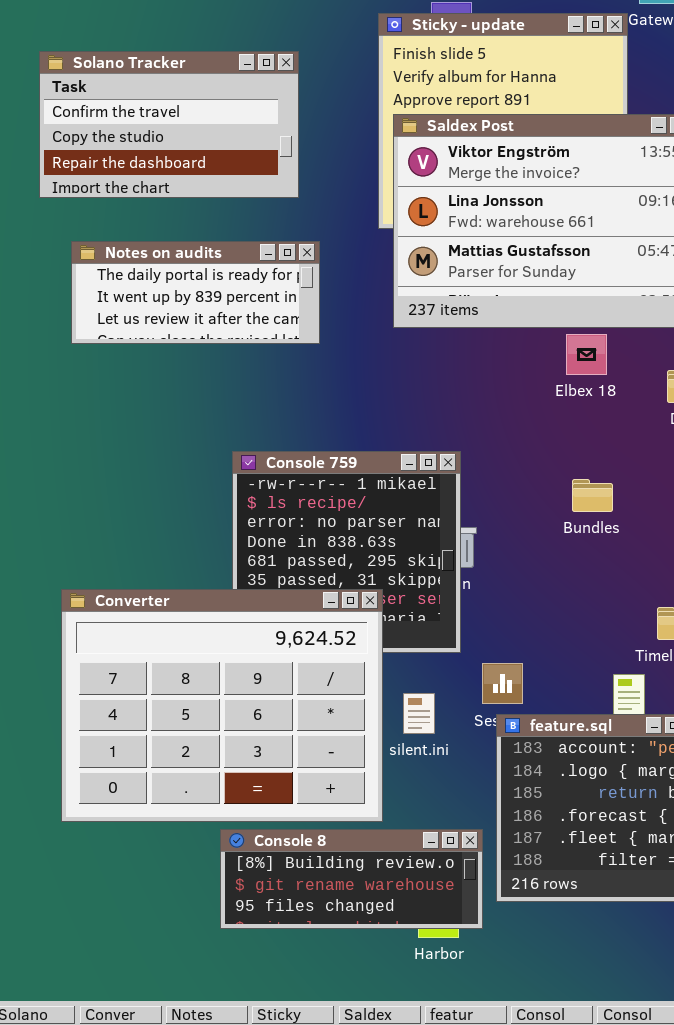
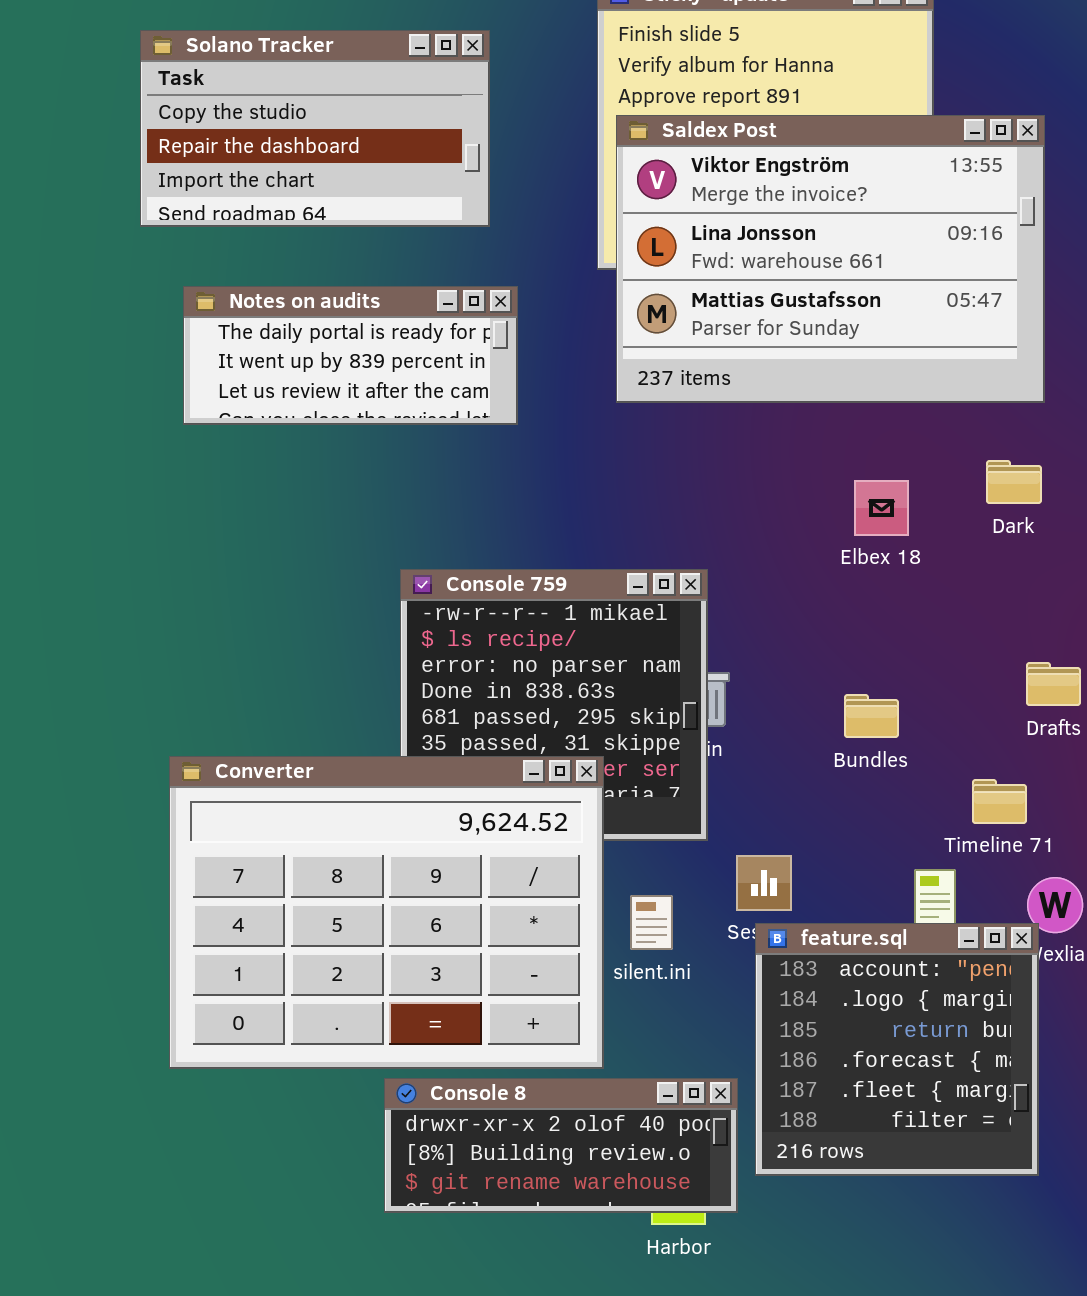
Solano Tracker: [39,51,299,198] -> [140,30,490,227], scrolled down 1 row
Elbex 18: [566,334,607,375] -> [854,480,909,536], moved
Bundles: [572,479,613,512] -> [844,694,899,738], moved
Console 8: [220,829,483,929] -> [384,1078,738,1213], scrolled up 1 row

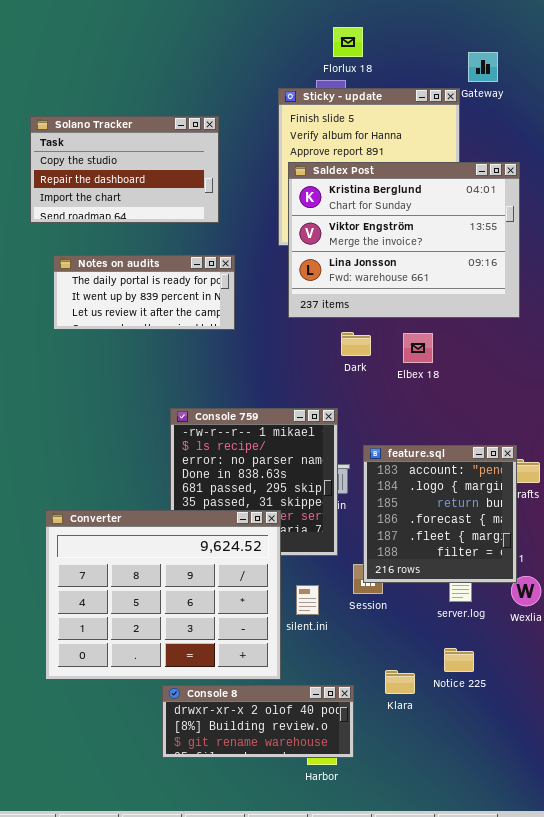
Saldex Post: [616,115,1045,403] -> [288,162,520,318], scrolled up 1 row
Dark: [986,460,1042,504] -> [341,332,371,356], moved
Elbex 18: [854,480,909,536] -> [403,333,433,363], moved
feature.sql: [755,923,1039,1176] -> [363,445,517,583], moved

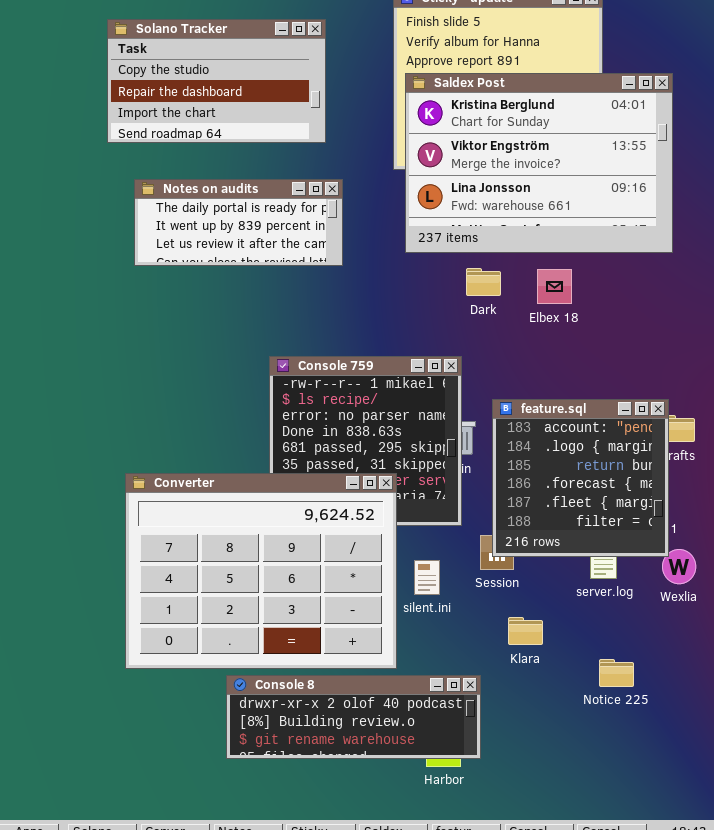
Notice 225: [444,648,474,672] -> [599,659,634,687], moved
Klara: [385,670,415,694] -> [508,617,543,645], moved
Console 8: [162,685,354,758] -> [226,675,481,759], resized

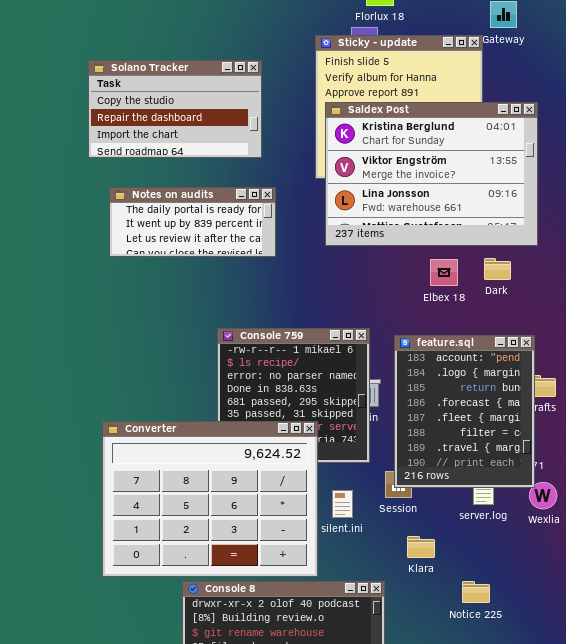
Dark: [466,268,501,296] -> [484,258,511,280], moved
feature.sql: [492,399,669,557] -> [394,335,535,488], resized
Notice 225: [599,659,634,687] -> [462,581,490,603], moved

